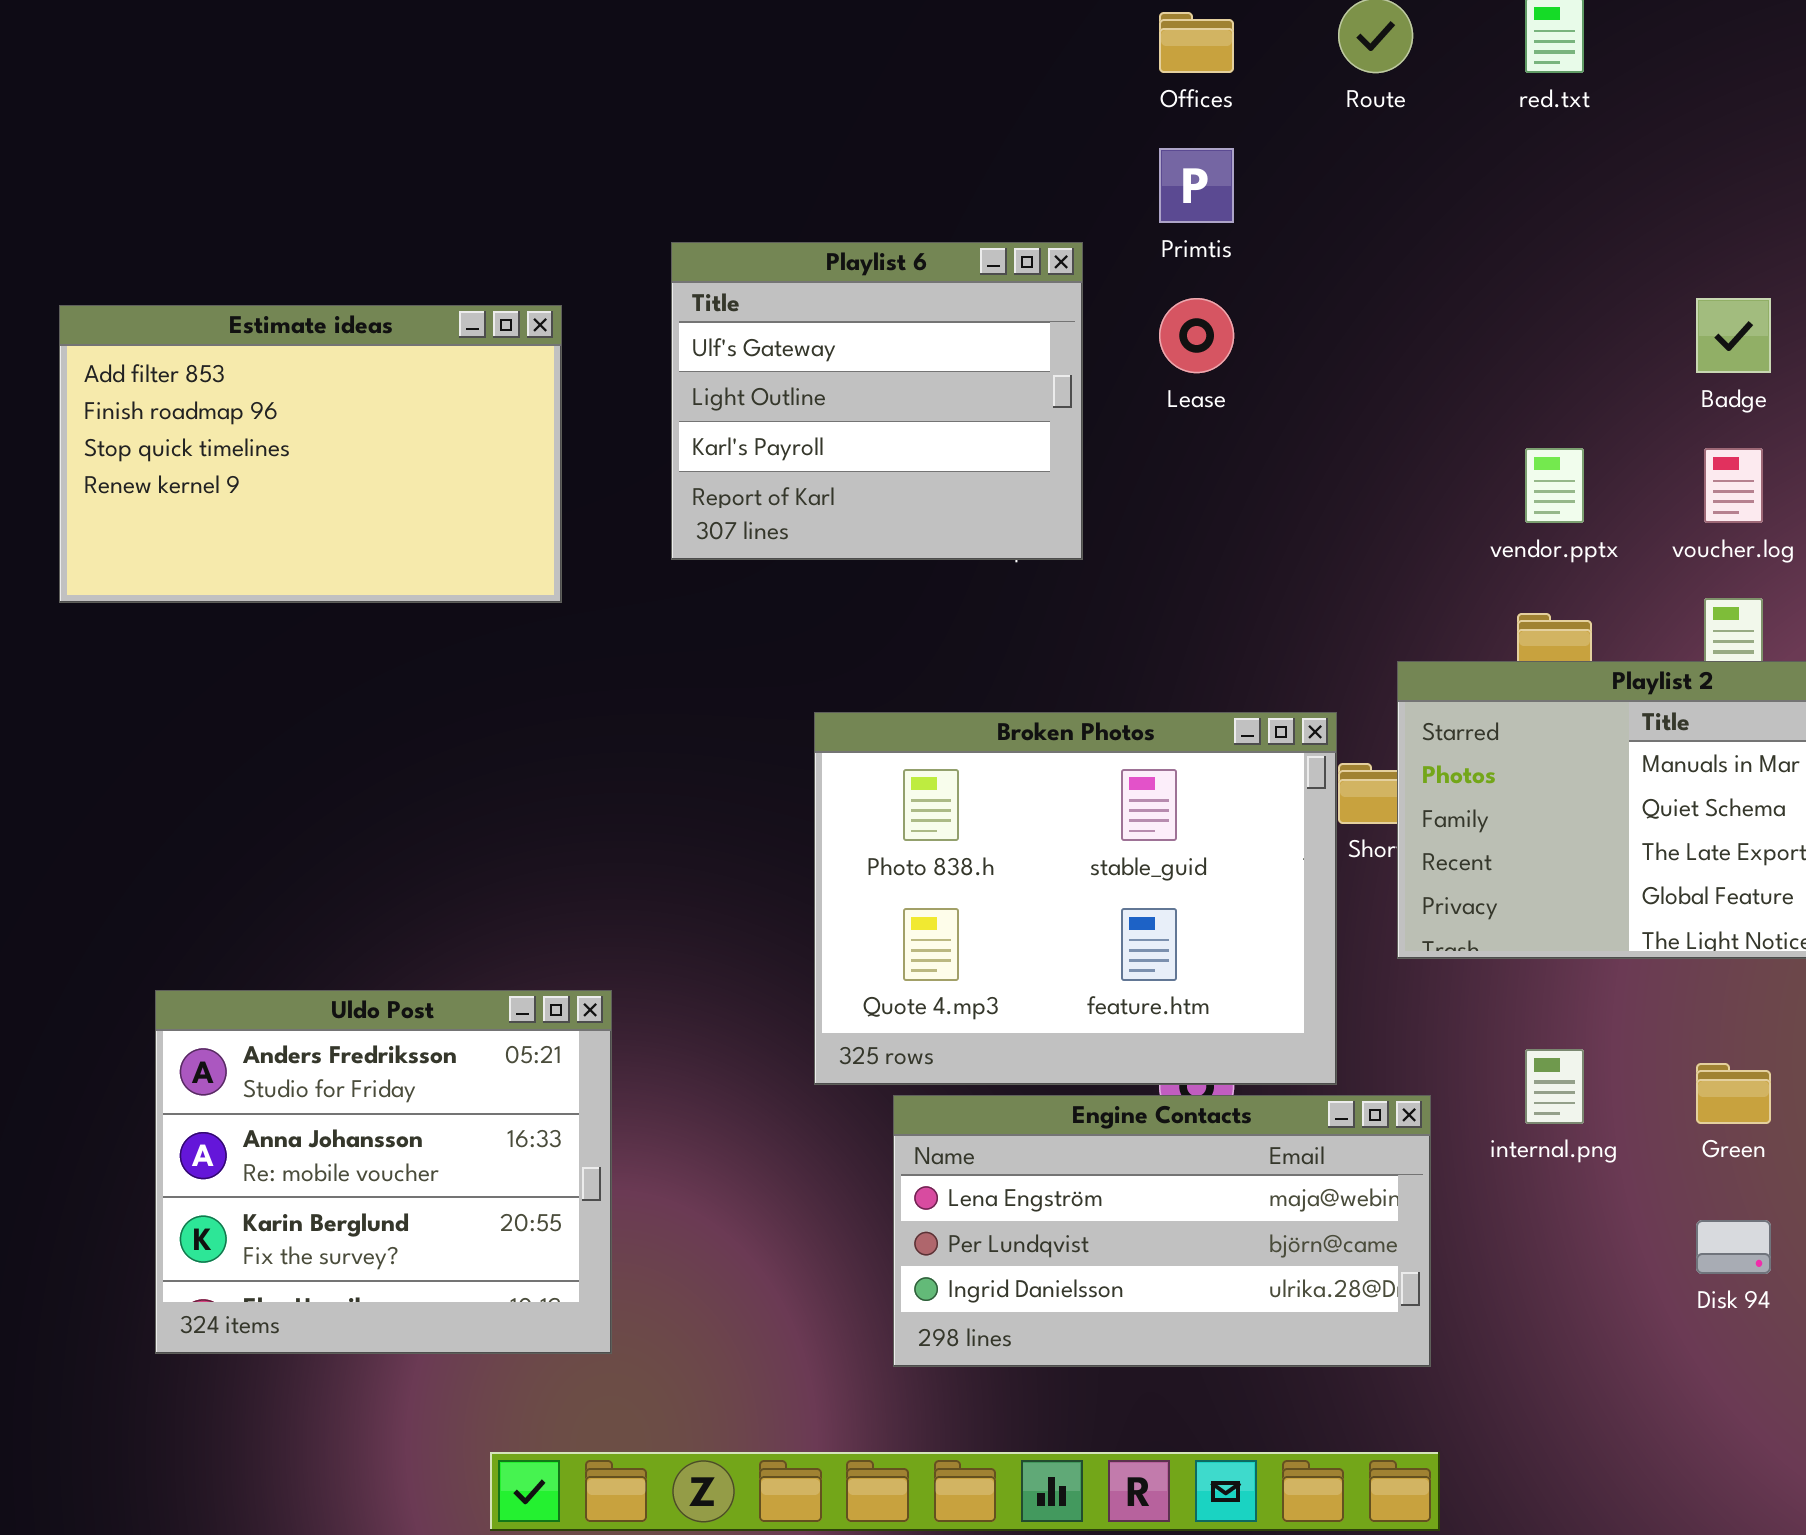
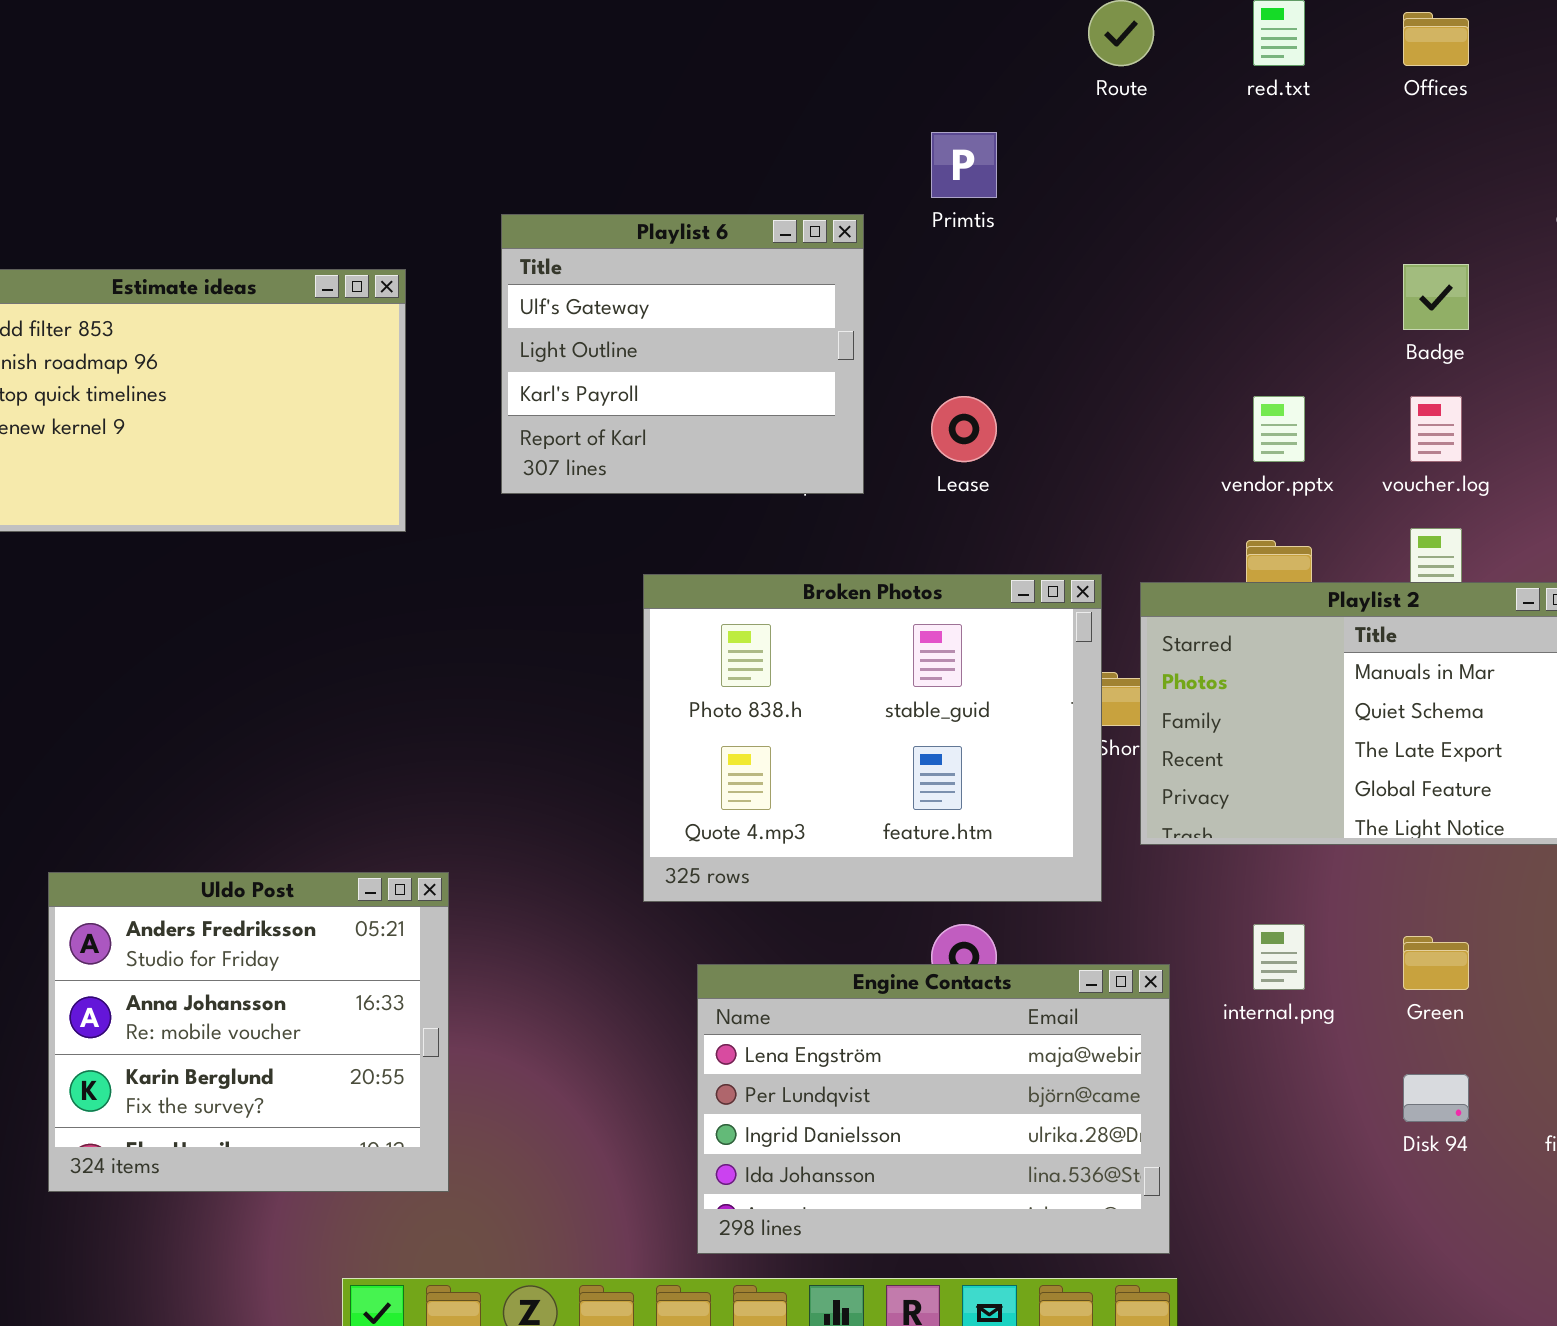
Offices: [1159,12,1234,73] -> [1403,12,1469,66], moved
Lease: [1159,298,1234,373] -> [931,396,997,462], moved
Broken Photos: [814,712,1337,1085] -> [643,574,1102,902], moved
Engine Contacts: [893,1095,1431,1367] -> [697,964,1170,1254], resized

